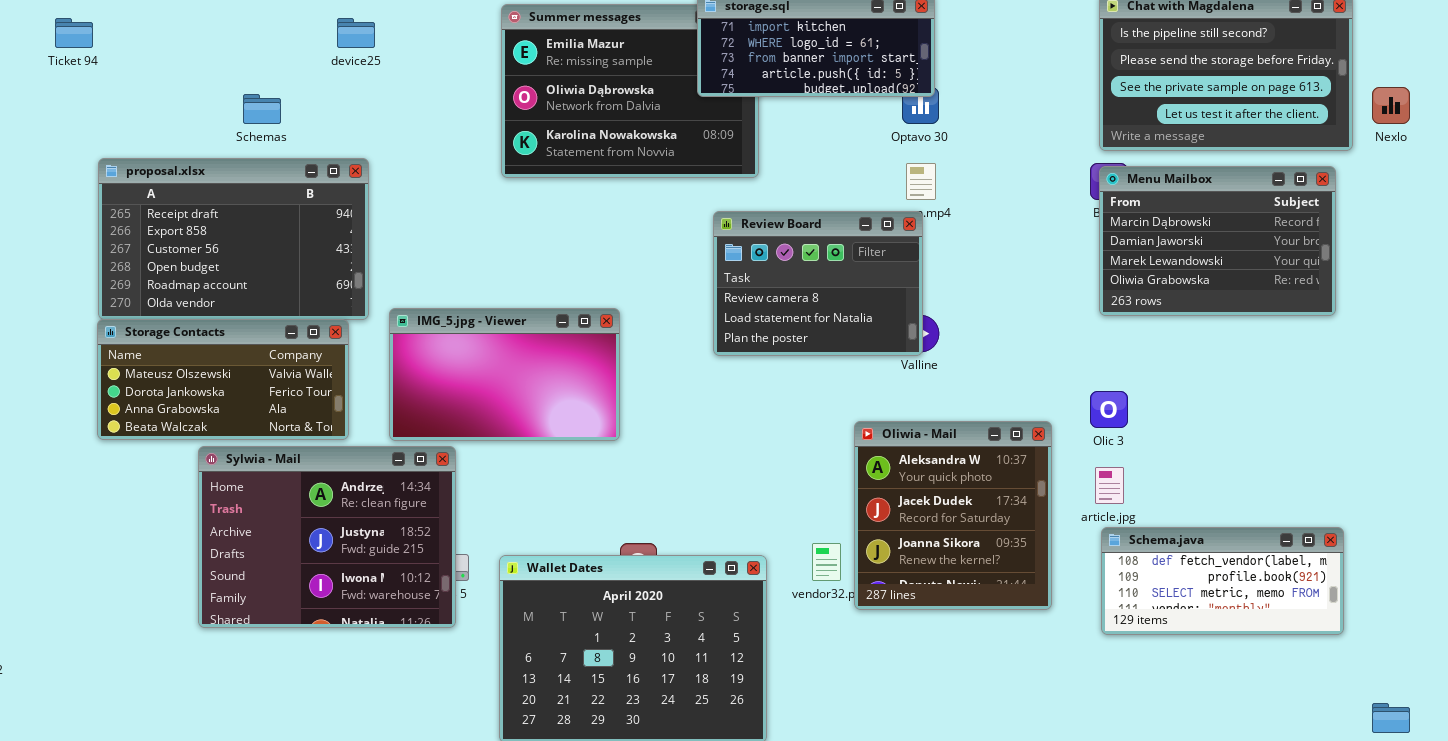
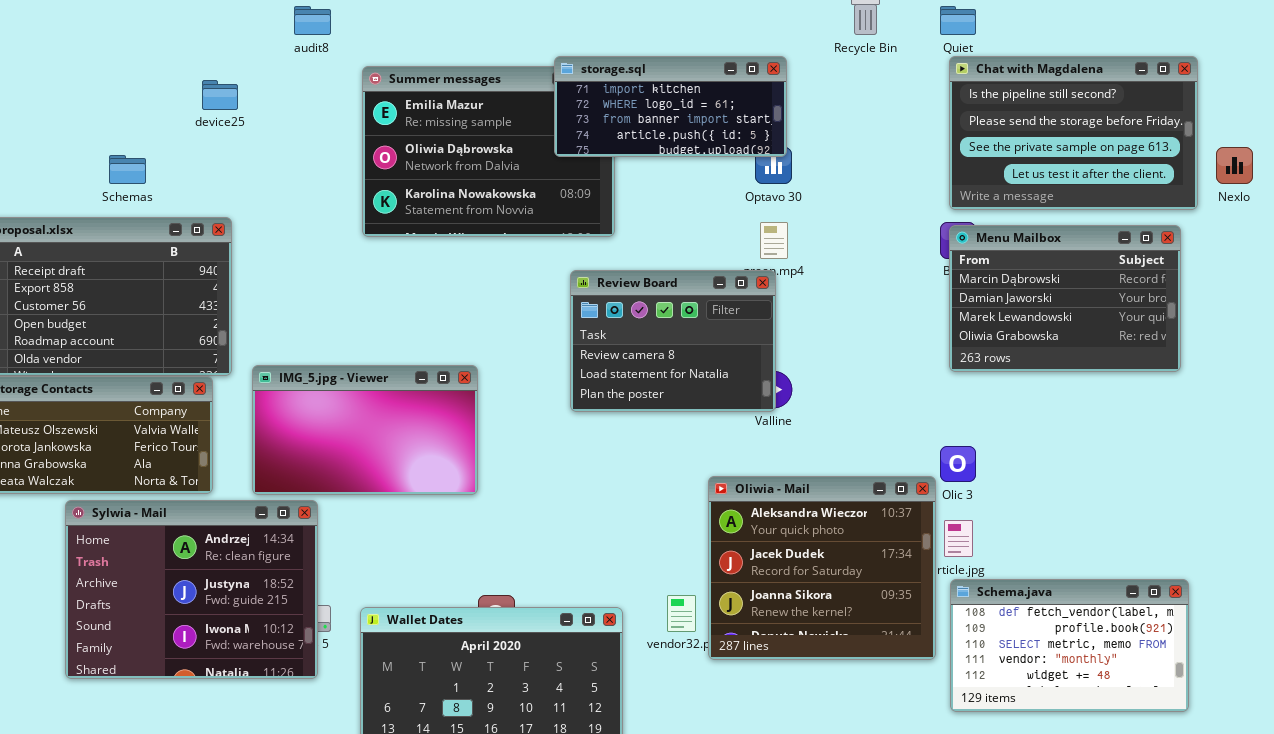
Oliwia - Mail: [854,421,1052,610] -> [708,476,936,660], resized
Schema.java: [1101,527,1344,635] -> [950,579,1189,712], resized

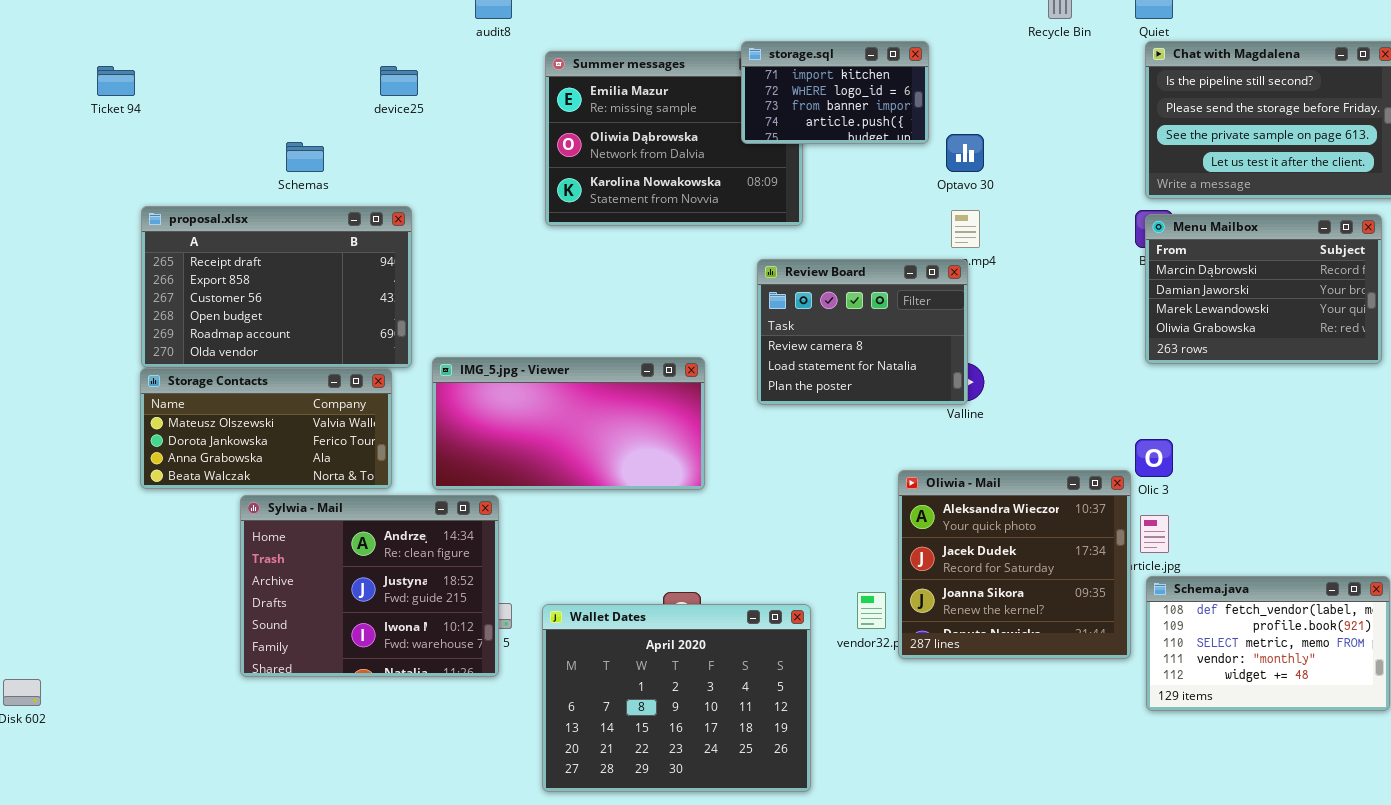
storage.sql: [554,56,787,157] -> [741,41,929,144], resized
IMG_5.jpg - Viewer: [252,365,478,495] -> [432,357,705,490], resized

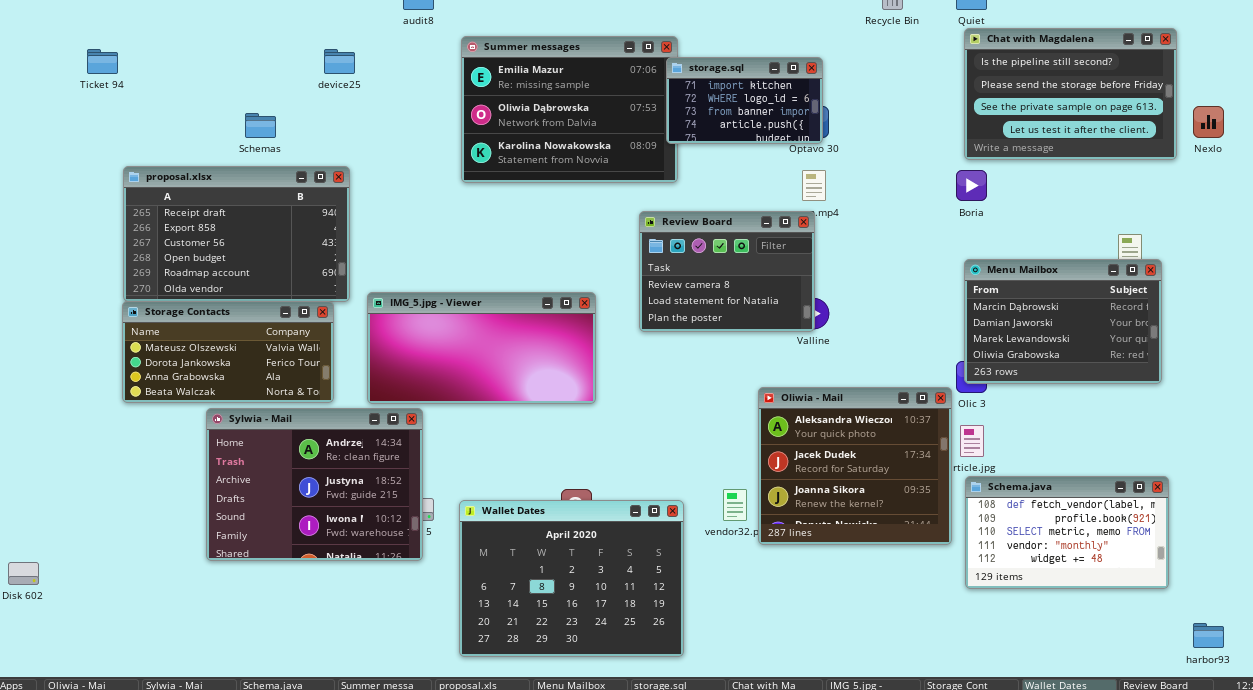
storage.sql: [741,41,929,144] -> [666,57,823,144], moved
Menu Mailbox: [1145,214,1382,364] -> [964,259,1162,384], moved

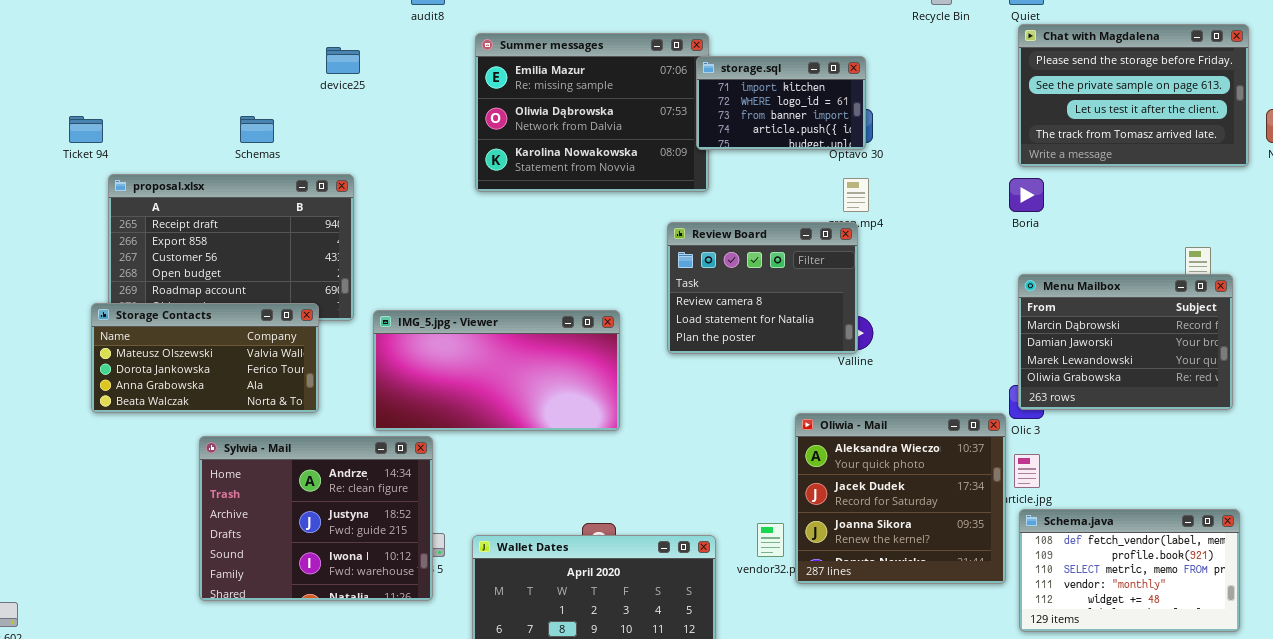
Chat with Magdalena: [964,28,1177,160] -> [1018,24,1249,167], scrolled down 1 row
Ticket 94: [87,49,118,74] -> [69,116,103,143], moved
Storage Contacts: [122,301,334,403] -> [91,303,319,413], moved

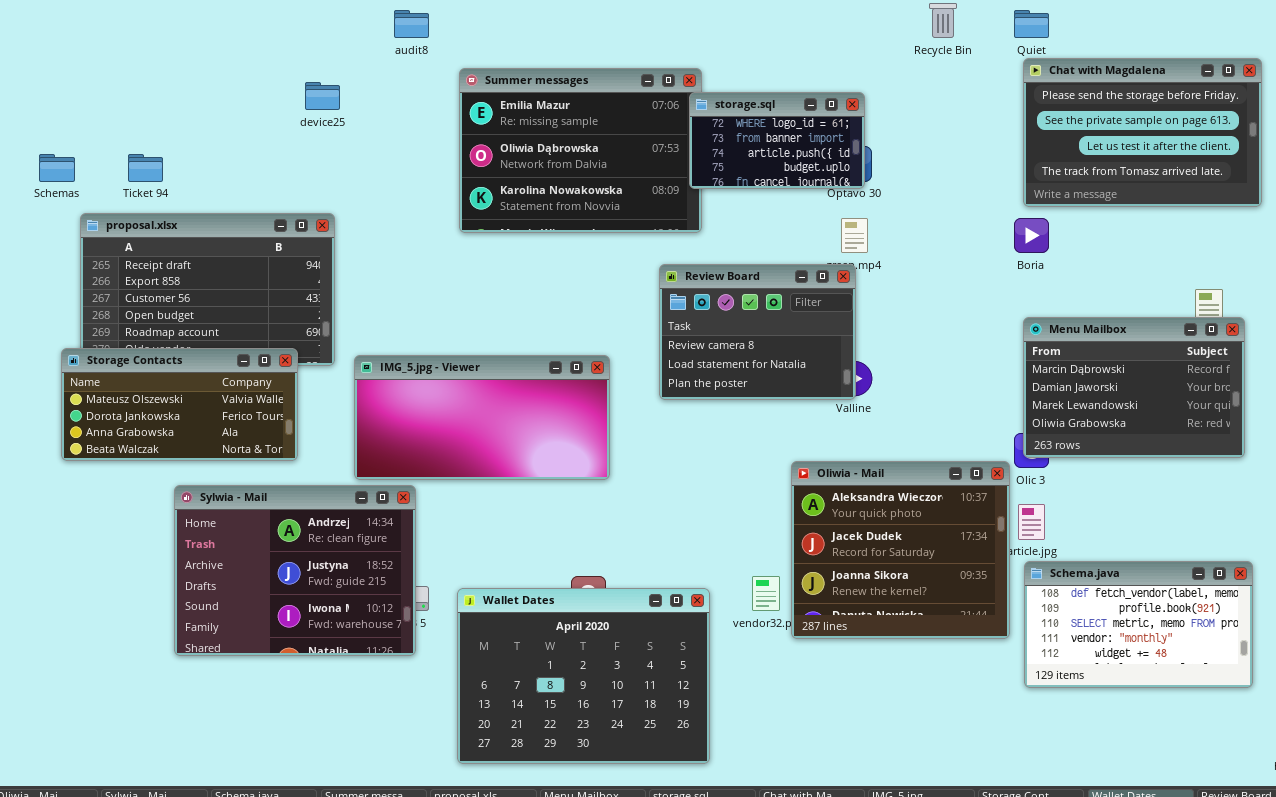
storage.sql: [696,56,866,150] -> [689,92,865,189], scrolled down 1 row
Ticket 94: [69,116,103,143] -> [128,154,163,182], moved
Schemas: [240,116,274,143] -> [39,154,75,182], moved

